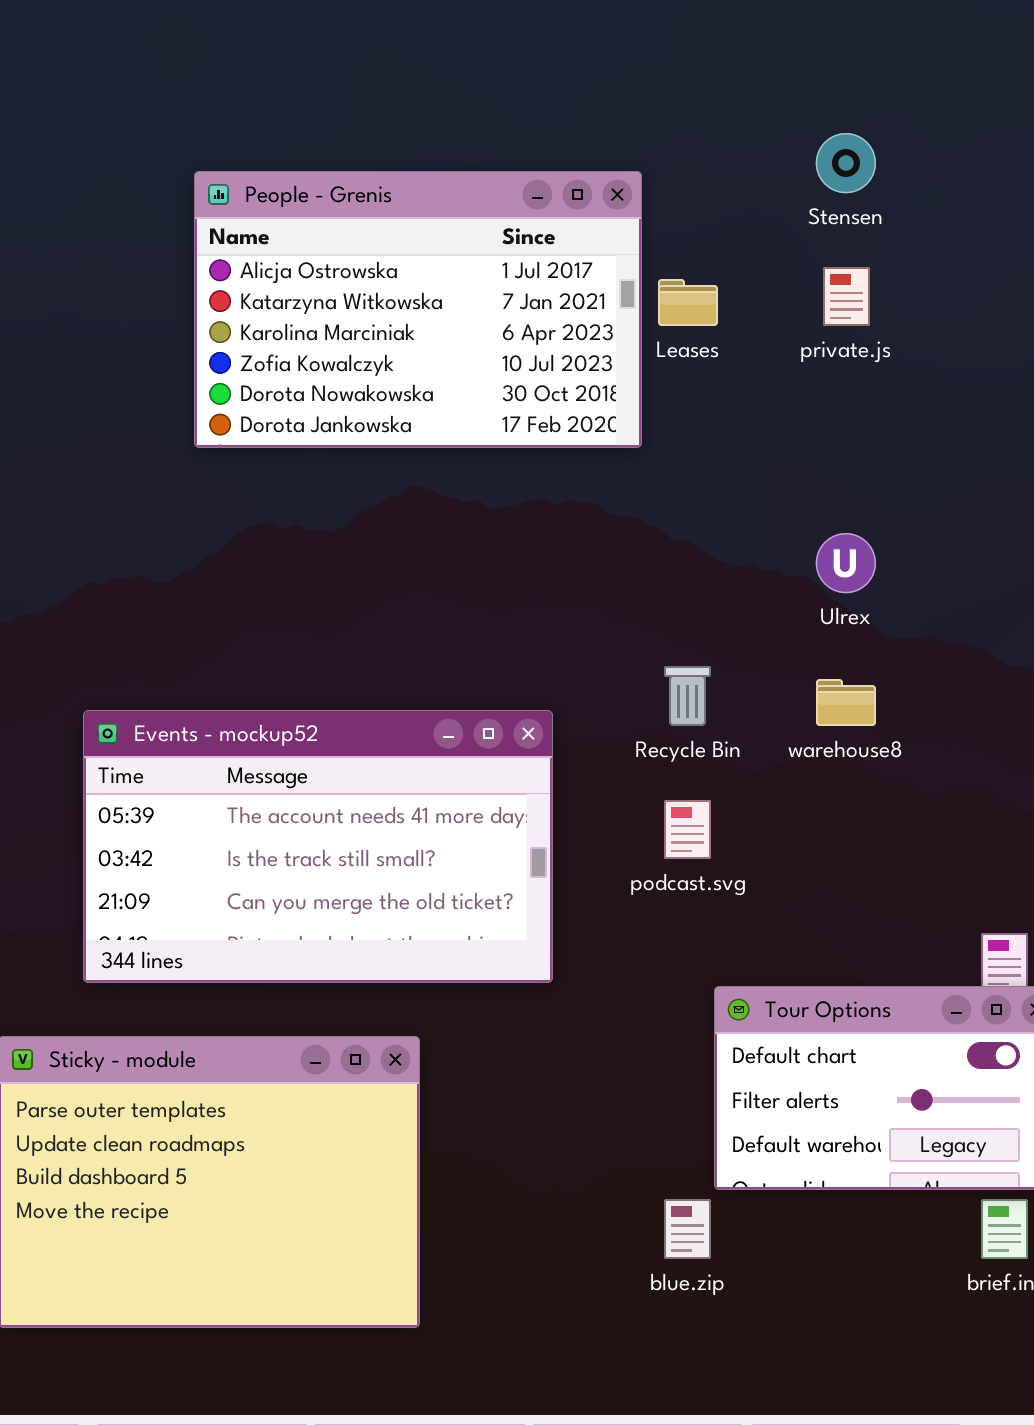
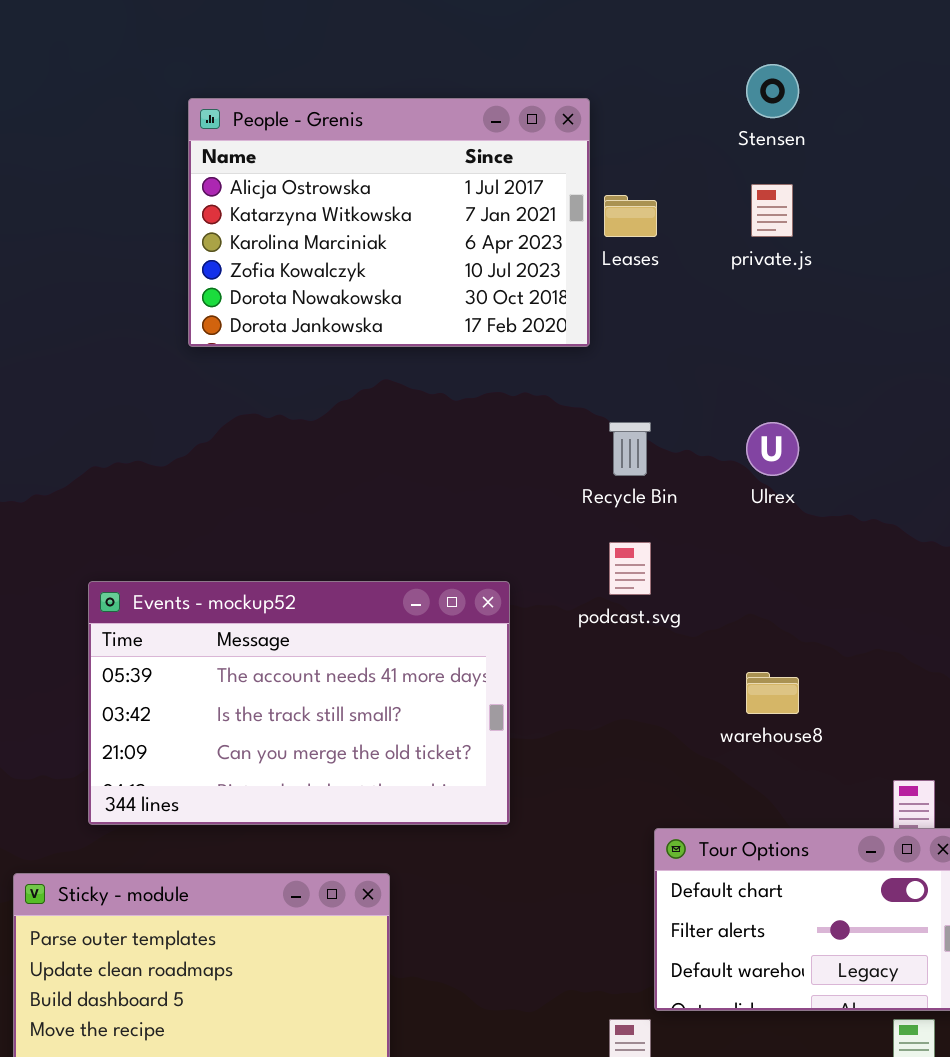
Recycle Bin: [664,666,711,726] -> [609,422,651,476], moved
warehouse8: [816,679,876,726] -> [746,672,799,714], moved
podcast.svg: [664,800,711,859] -> [609,542,651,595], moved

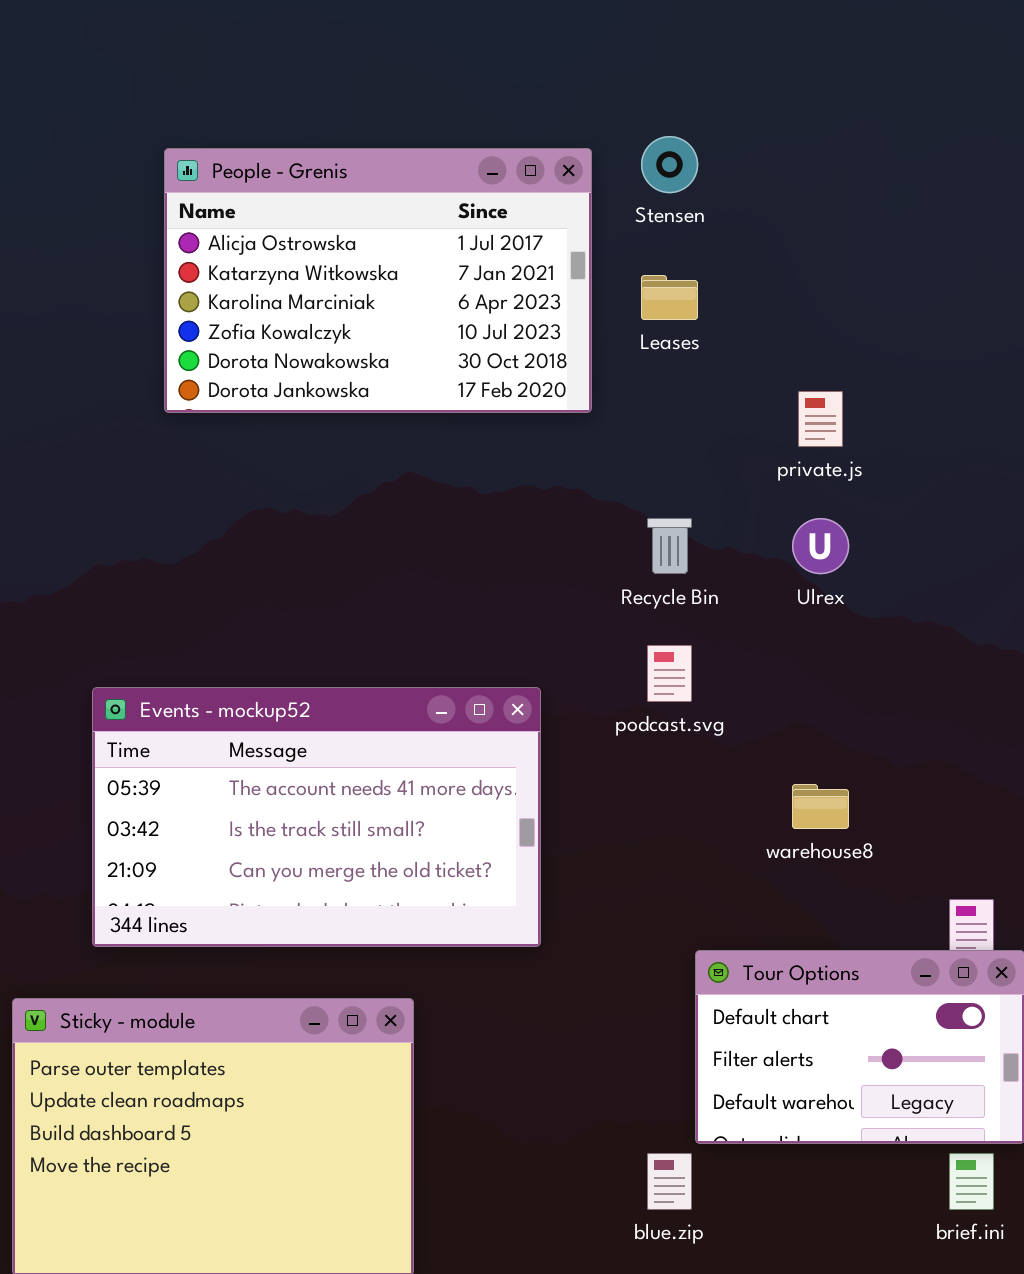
Stensen: [746,64,799,118] -> [641,136,698,193], moved
People - Grenis: [188,98,590,347] -> [164,148,592,413], moved
private.js: [751,184,793,237] -> [798,391,843,447], moved

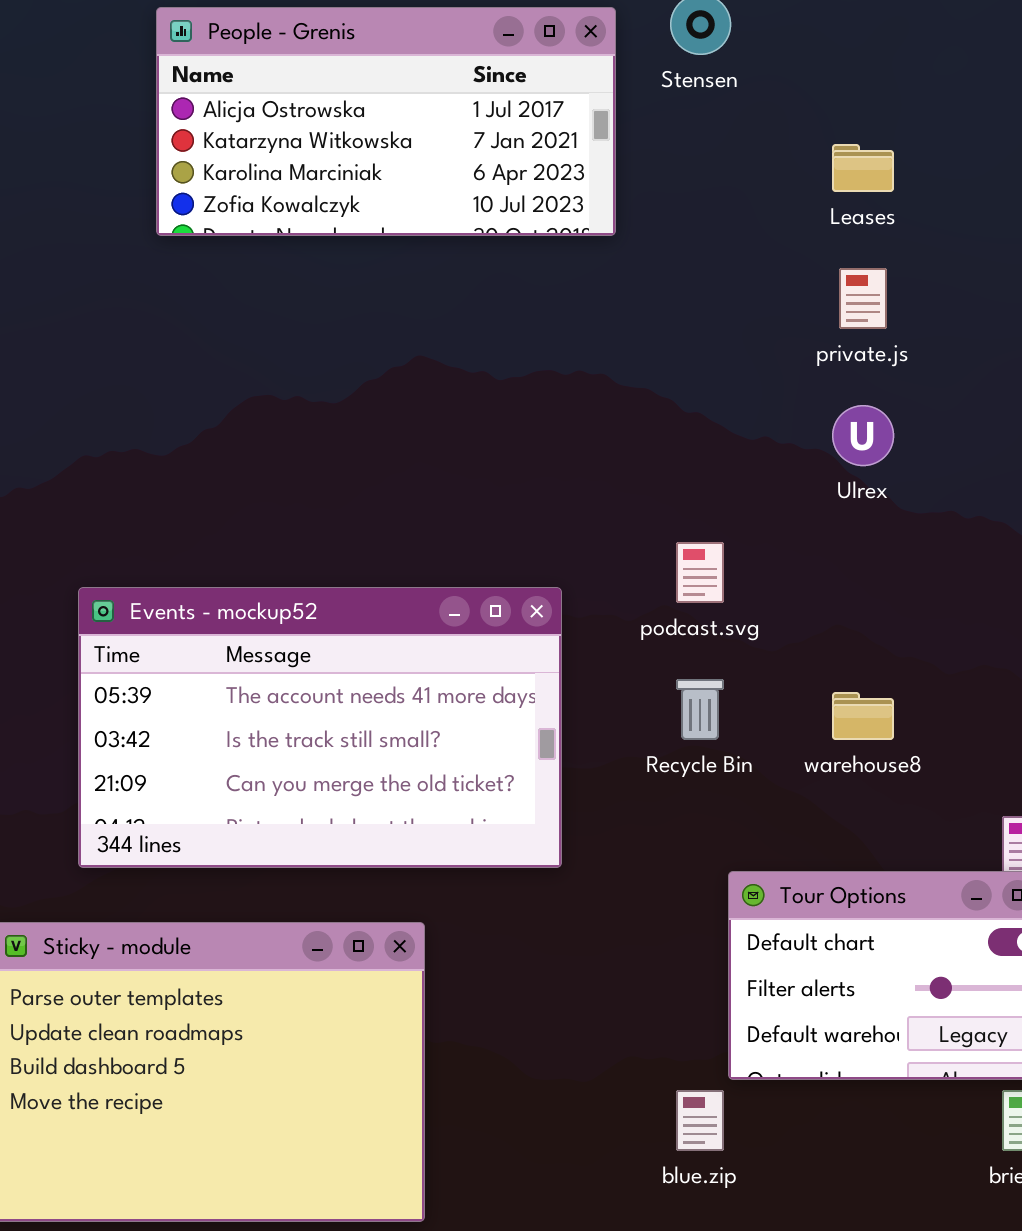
People - Grenis: [164,148,592,413] -> [156,7,616,236], resized
Leases: [641,275,698,320] -> [832,144,894,192], moved
Recycle Bin: [647,518,692,574] -> [676,679,724,740], moved

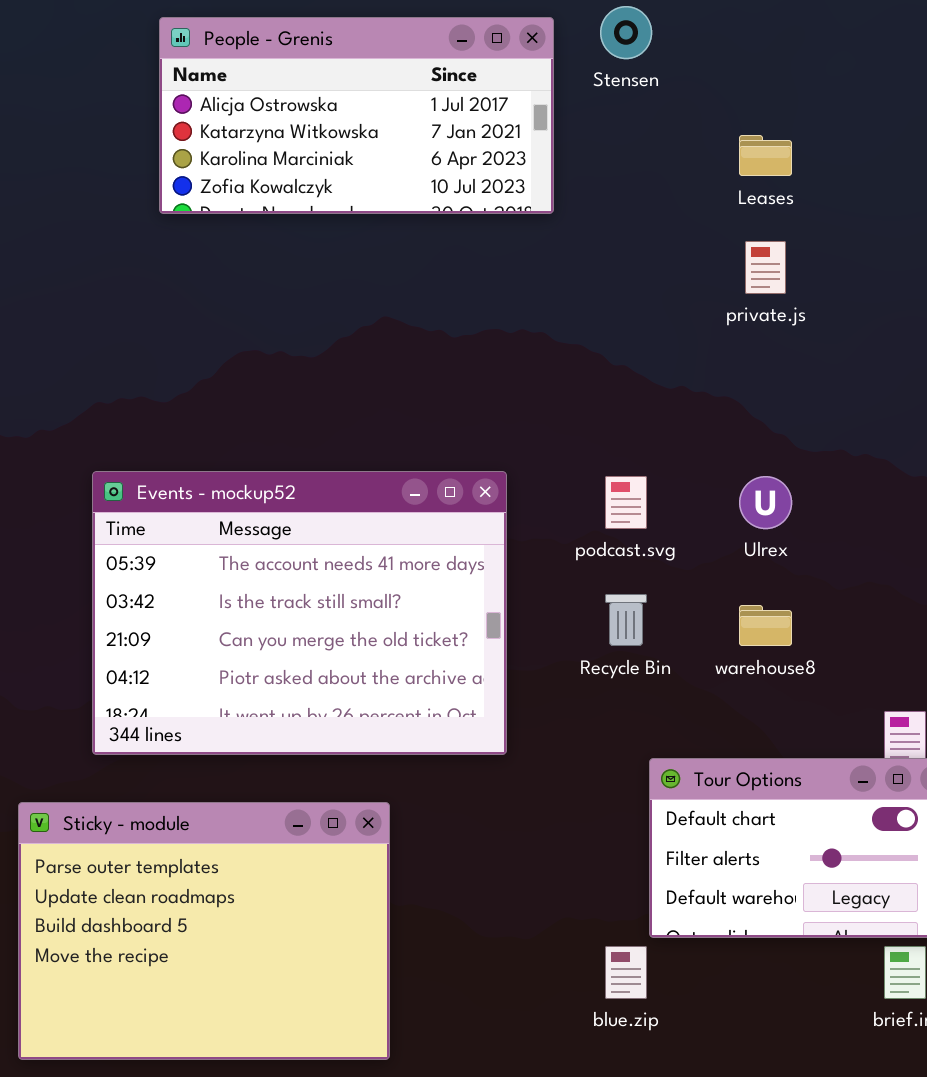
Ulrex: [832,405,894,466] -> [739,476,792,529], moved
Events - mockup52: [78,587,562,868] -> [92,471,507,755], resized

